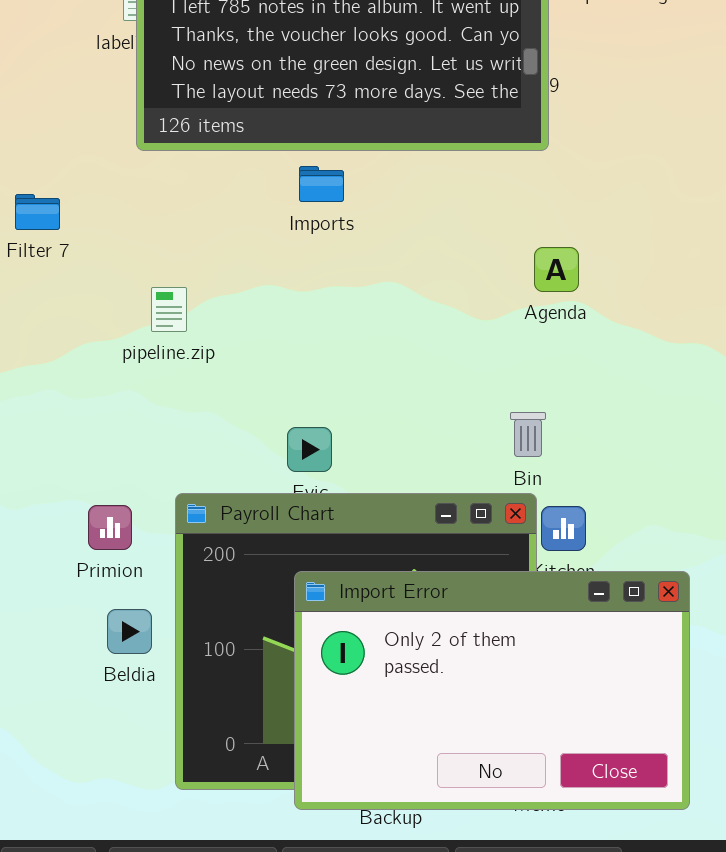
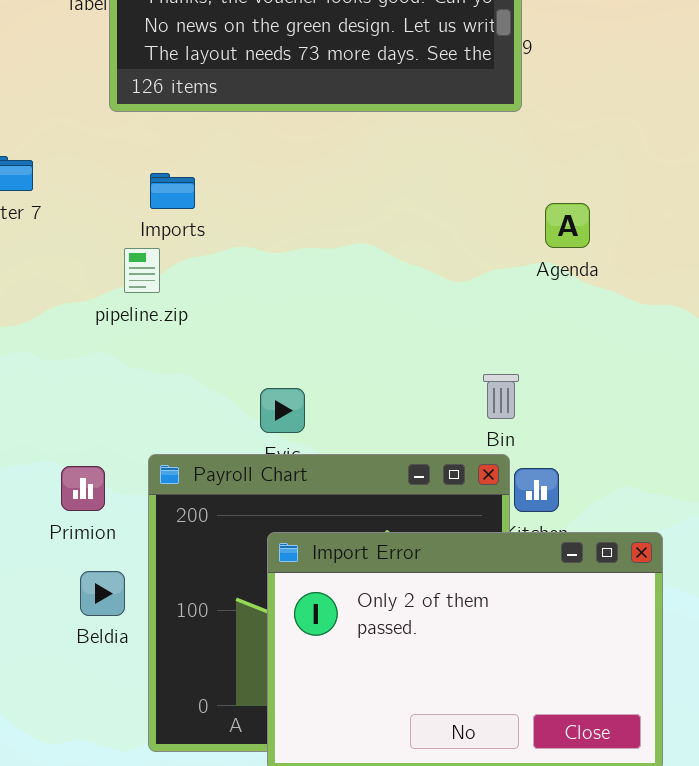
Imports: [299,166,344,202] -> [150,173,195,209], moved
Agenda: [534,247,579,292] -> [545,203,590,248], moved

